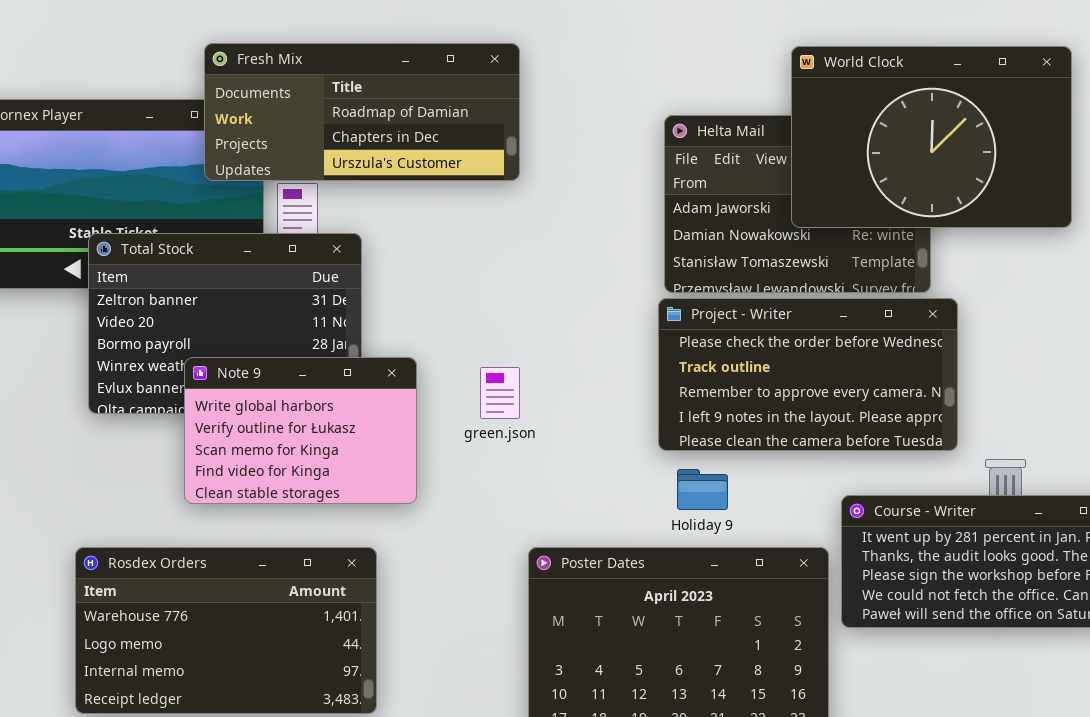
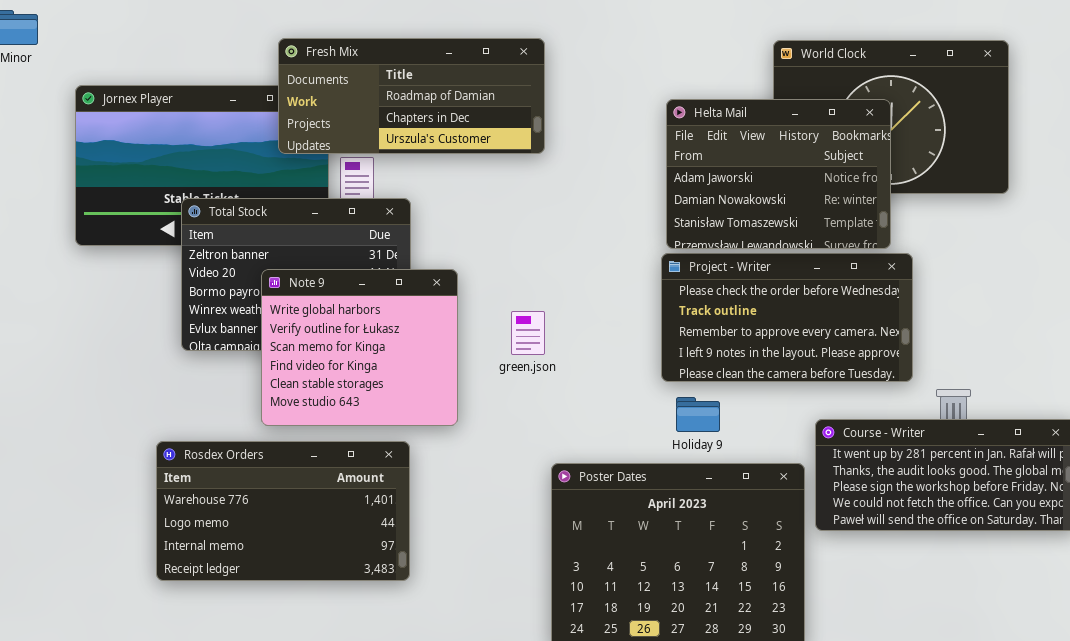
Helta Mail: [664,115,931,293] -> [666,99,891,249], raised
Note 9: [184,357,417,504] -> [261,269,458,426], resized
Rosdex Orders: [75,547,377,714] -> [156,441,410,581], moved

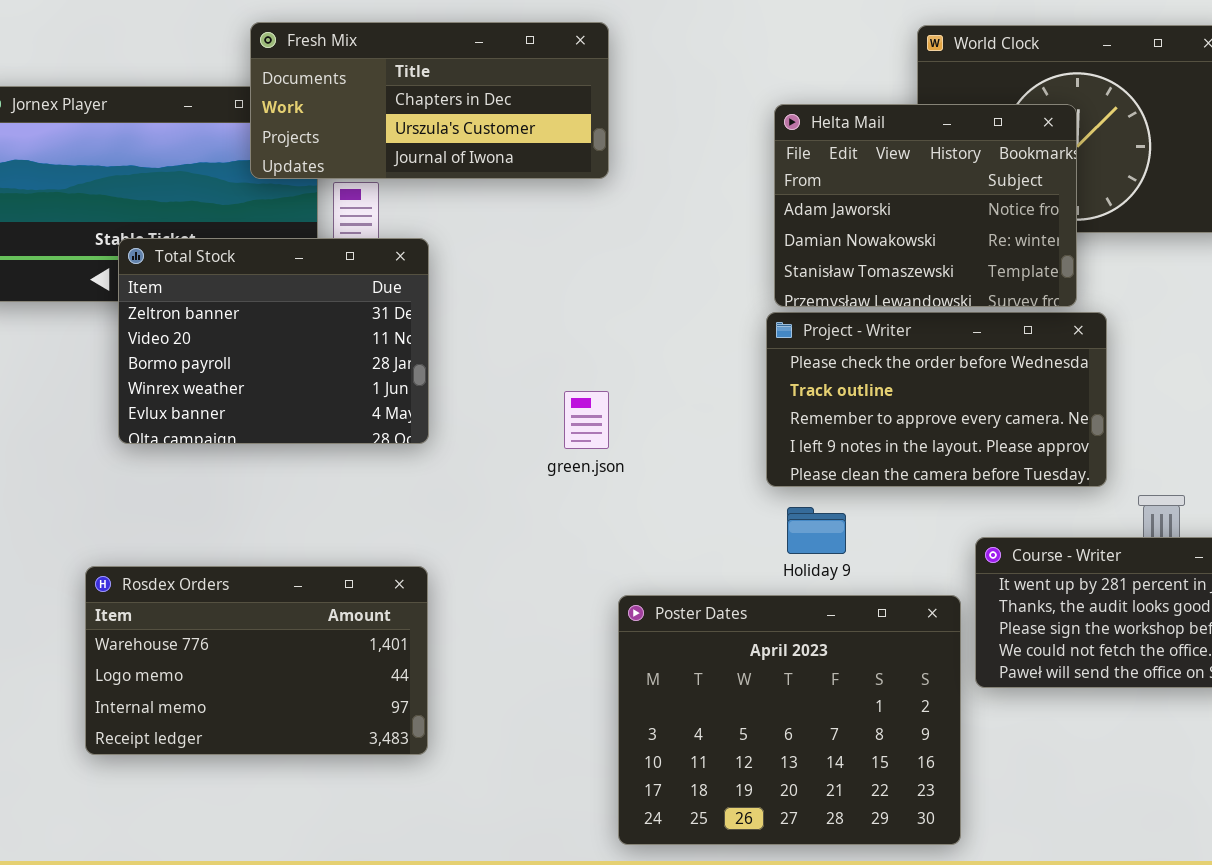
Fresh Mix: [278,38,545,154] -> [250,22,609,179], scrolled down 1 row
Note 9: [261,269,458,426] -> none, closed

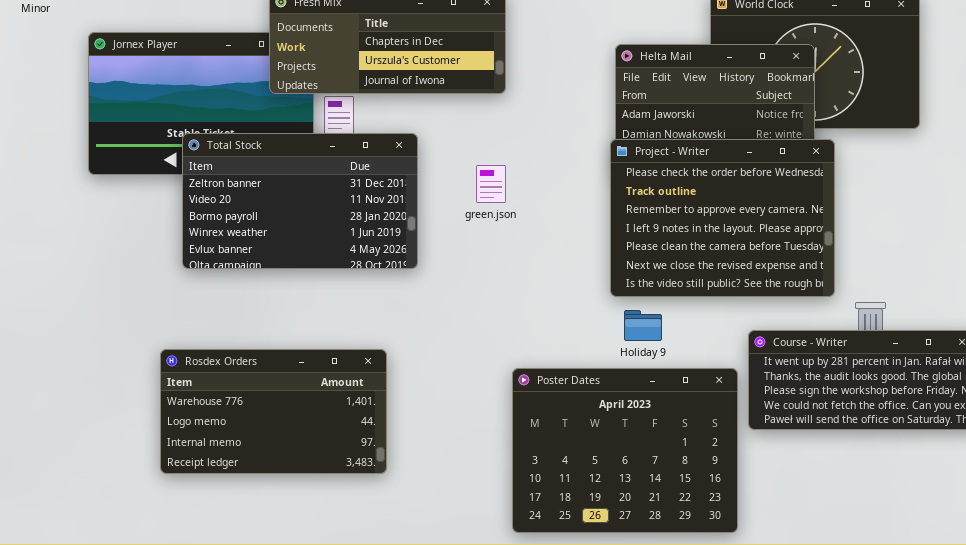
Total Stock: [118,238,429,444] -> [182,133,418,269], resized
Project - Writer: [766,312,1107,487] -> [610,139,835,297], resized
green.json: [564,391,609,449] -> [476,165,506,203], moved

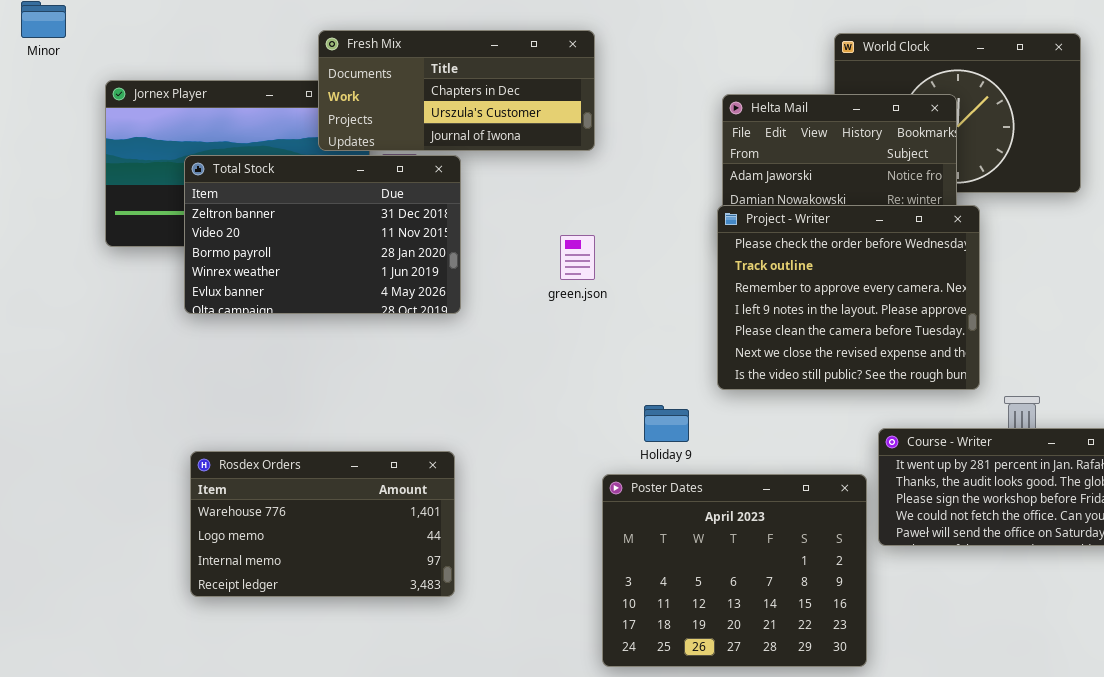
Total Stock: [182,133,418,269] -> [184,155,461,314], moved
Holiday 9: [624,310,662,341] -> [644,405,689,442], moved

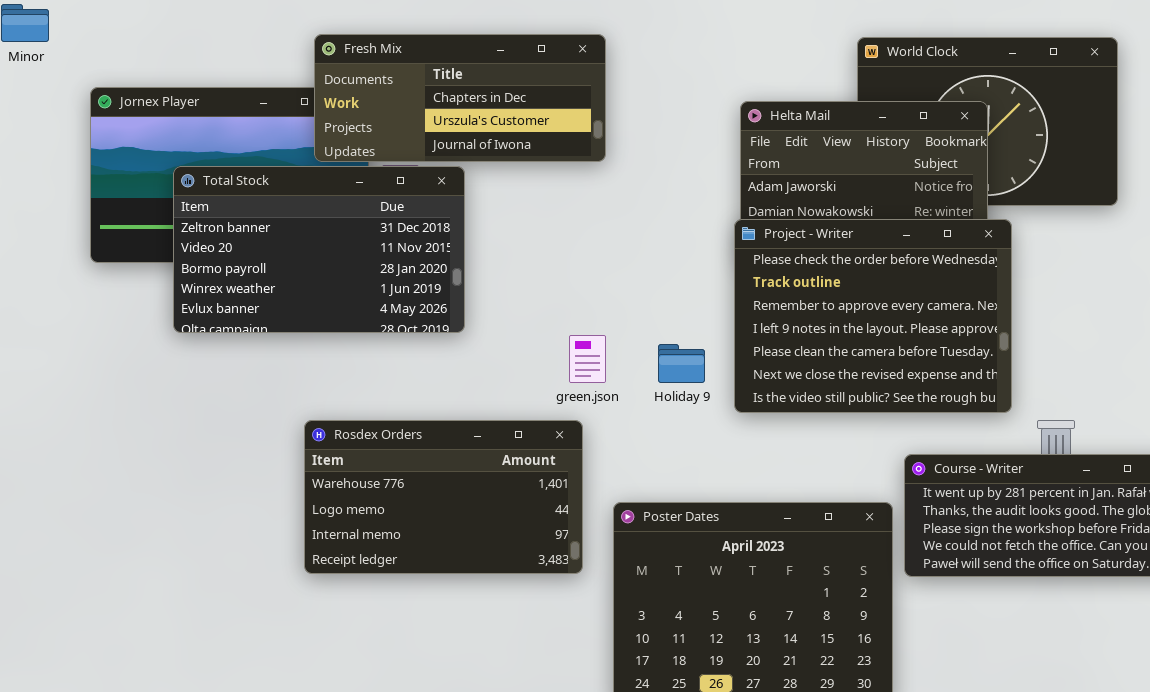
green.json: [560,235,595,280] -> [569,335,606,383], moved
Holiday 9: [644,405,689,442] -> [658,344,705,383], moved
Rosdex Orders: [190,451,455,597] -> [304,420,583,574], moved

